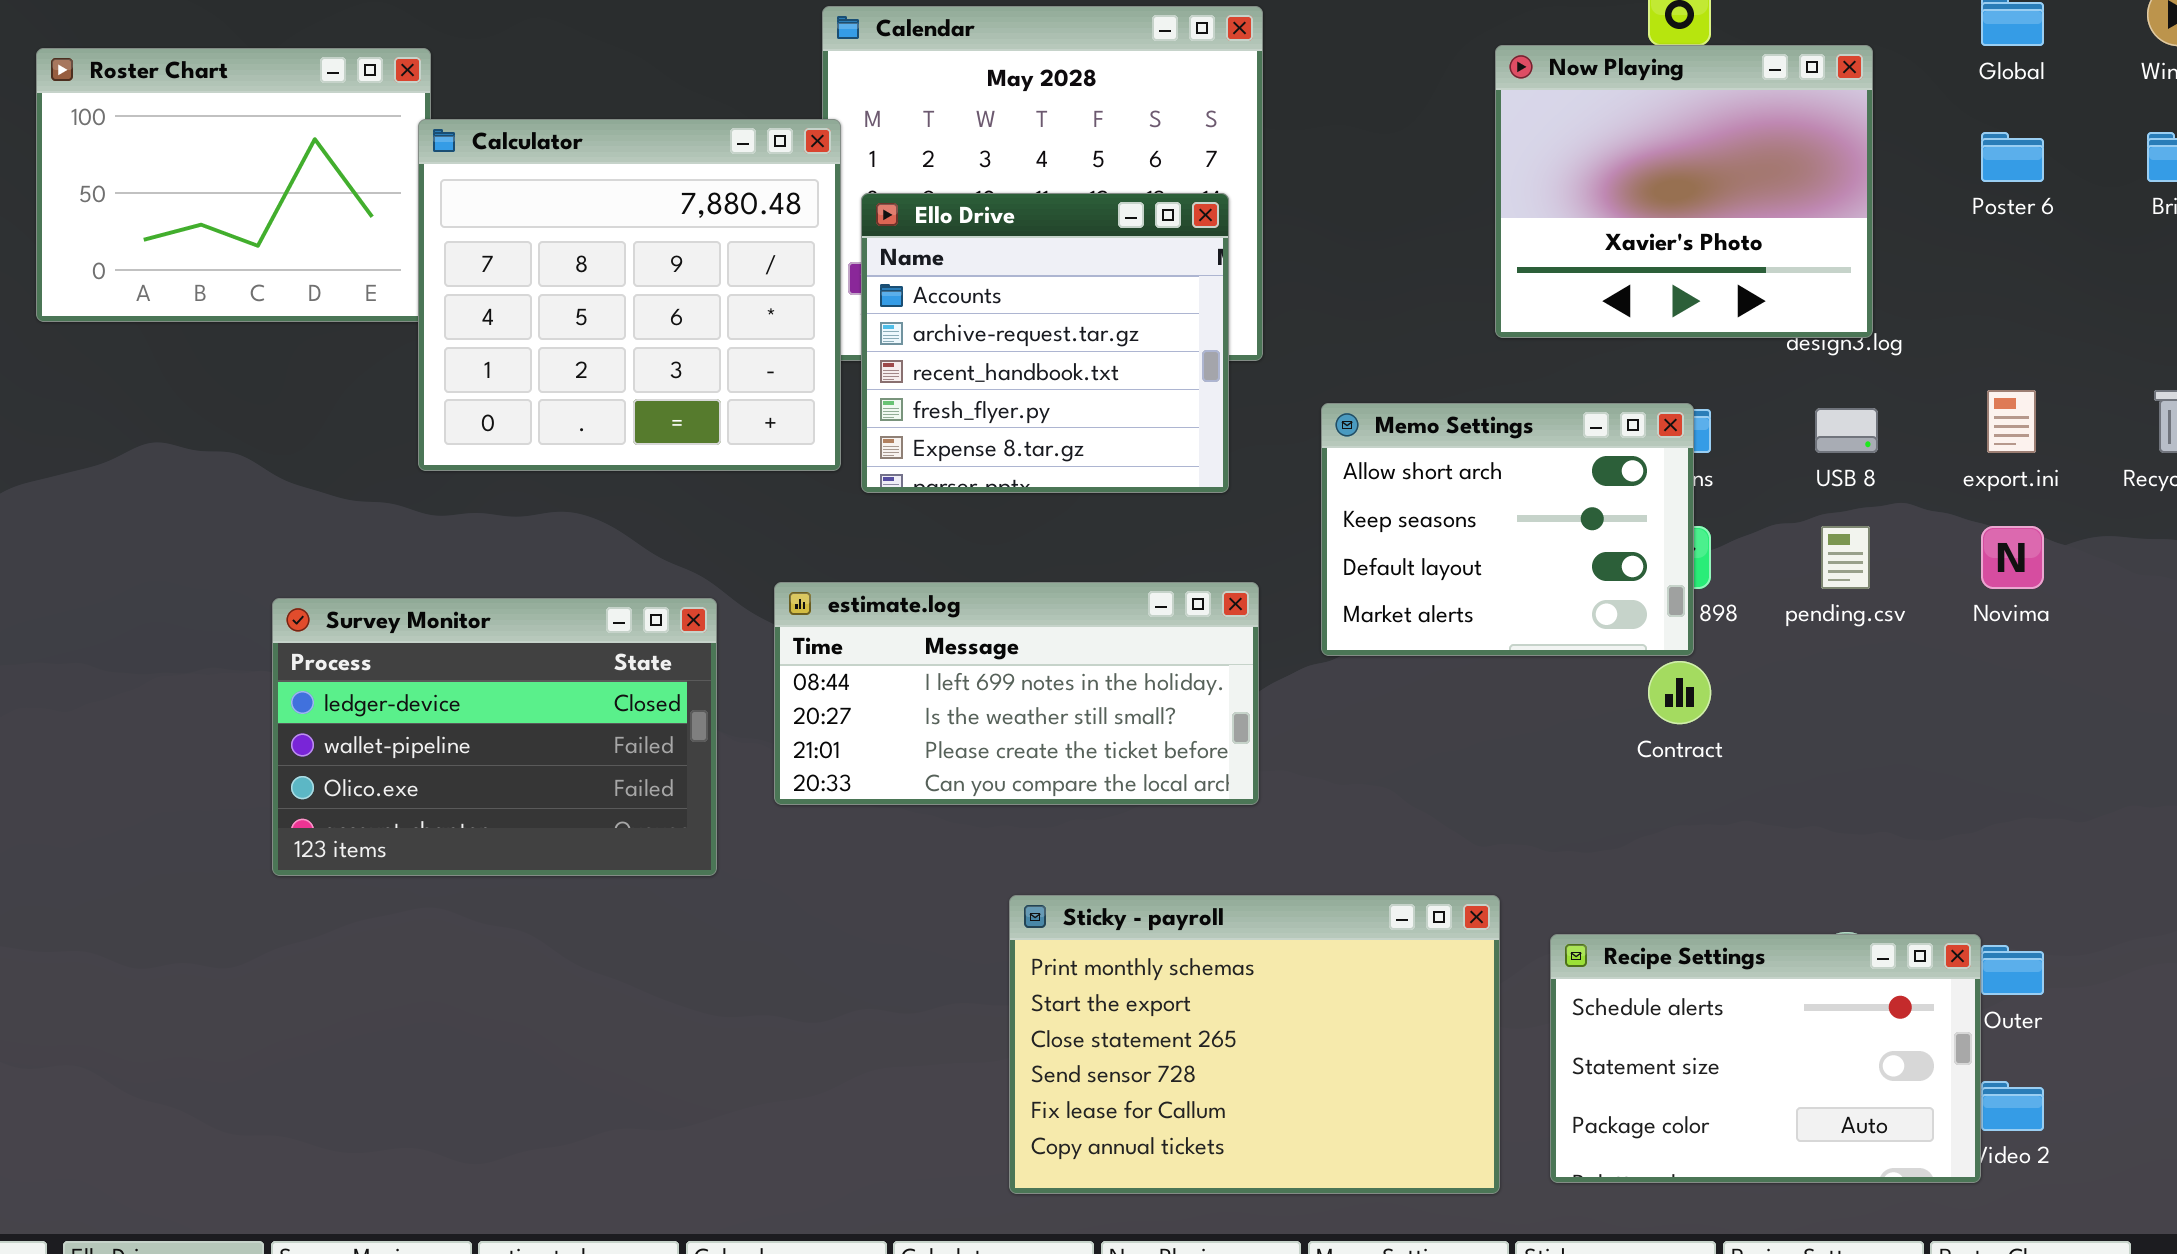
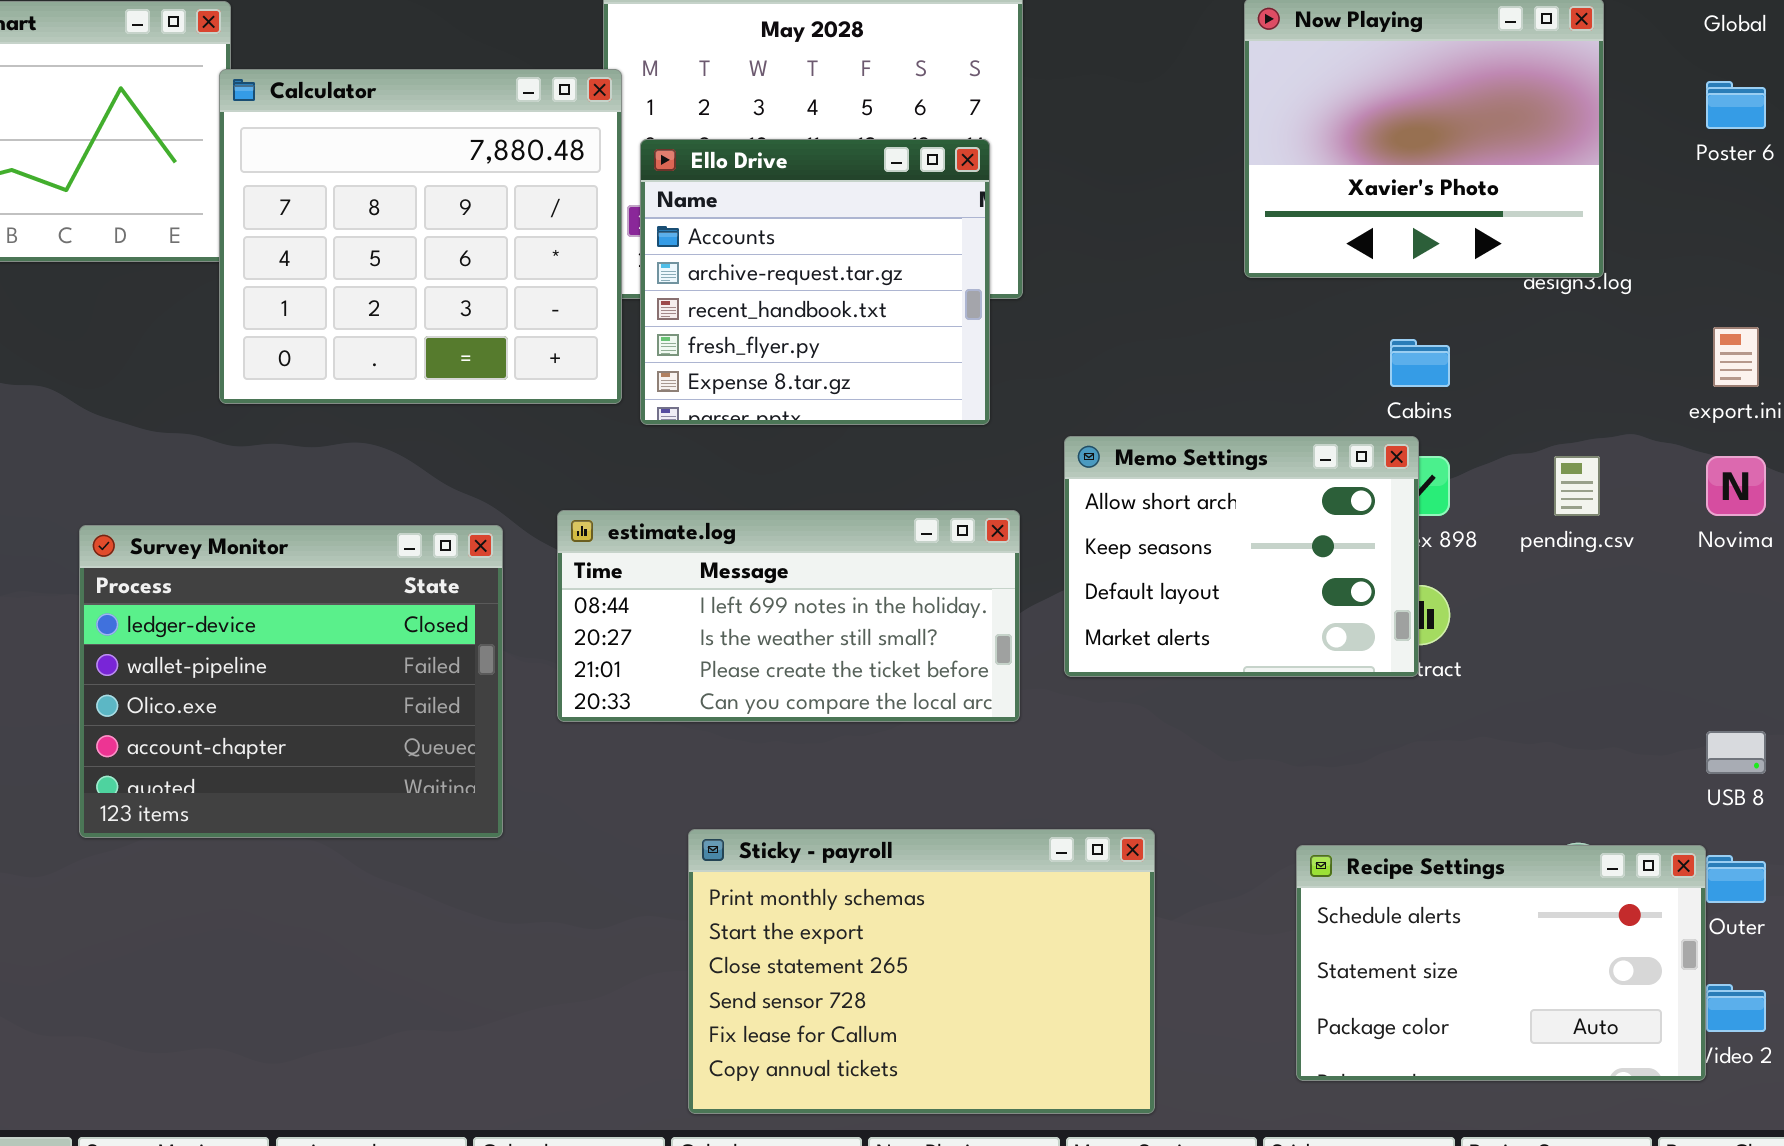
Memo Settings: [1321,403,1694,656] -> [1064,436,1419,677], moved
USB 8: [1815,408,1878,453] -> [1706,731,1766,774], moved
Survey Monitor: [272,598,717,876] -> [79,525,503,838], resized
Sticky - payroll: [1009,895,1500,1194] -> [688,829,1155,1114], moved

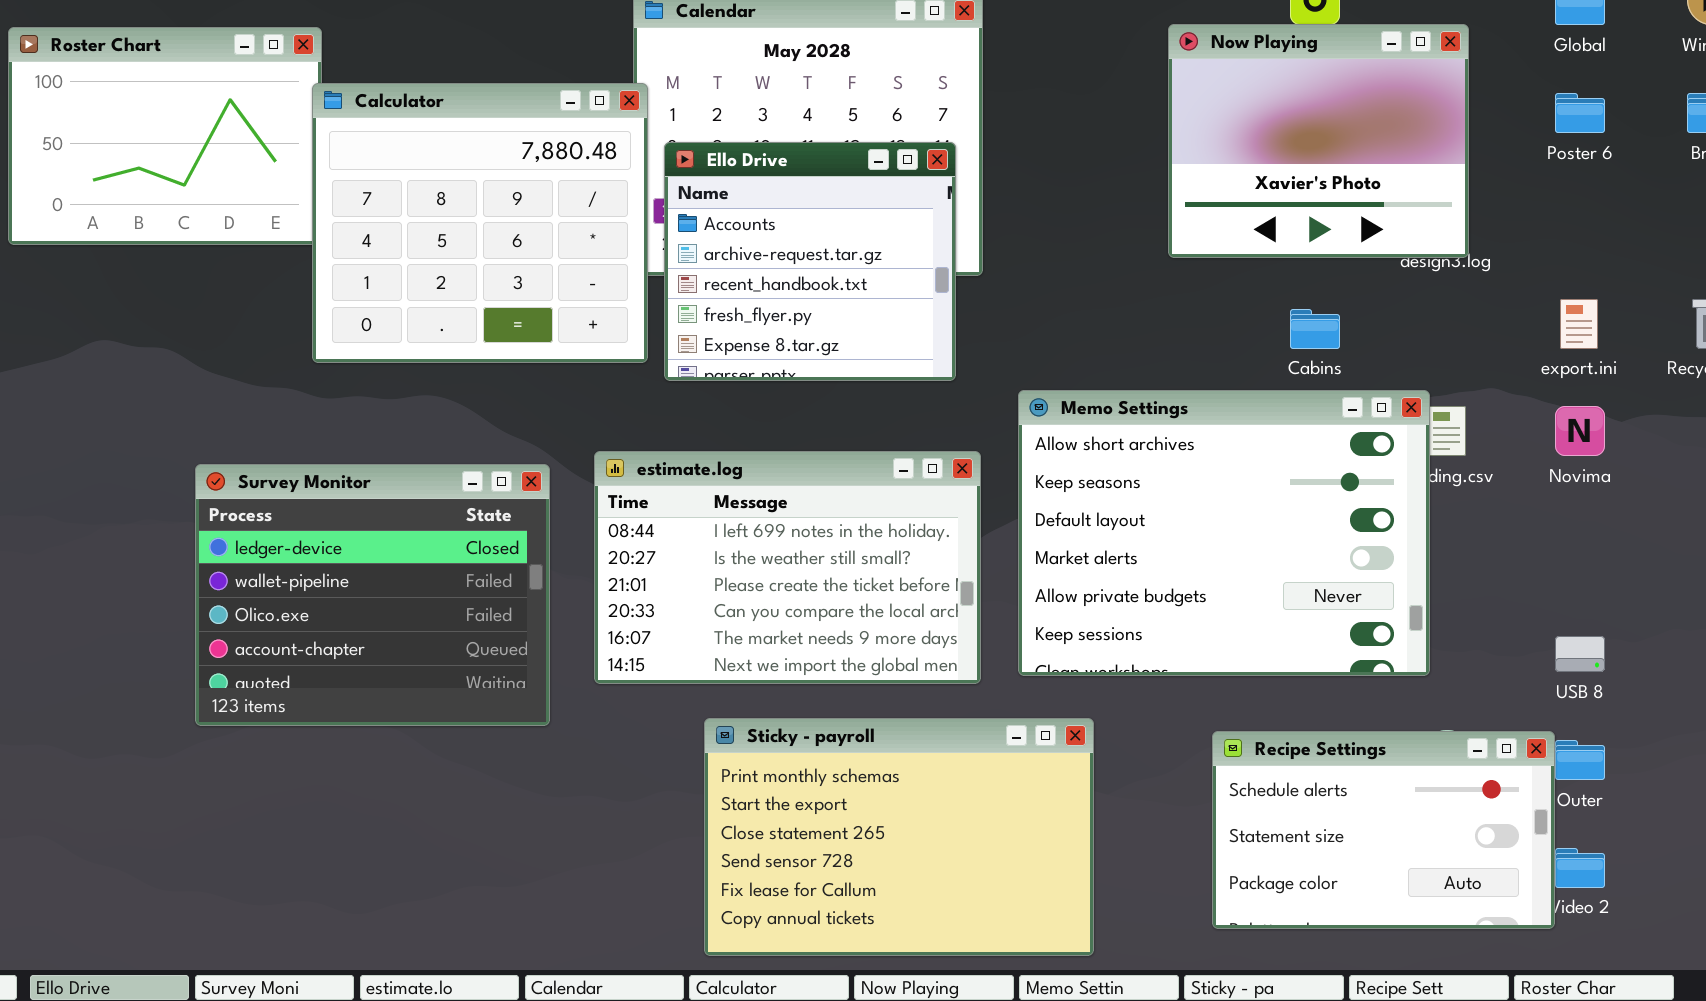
Memo Settings: [1064,436,1419,677] -> [1018,390,1430,676], resized
estimate.log: [557,510,1020,722] -> [594,451,981,684], resized

